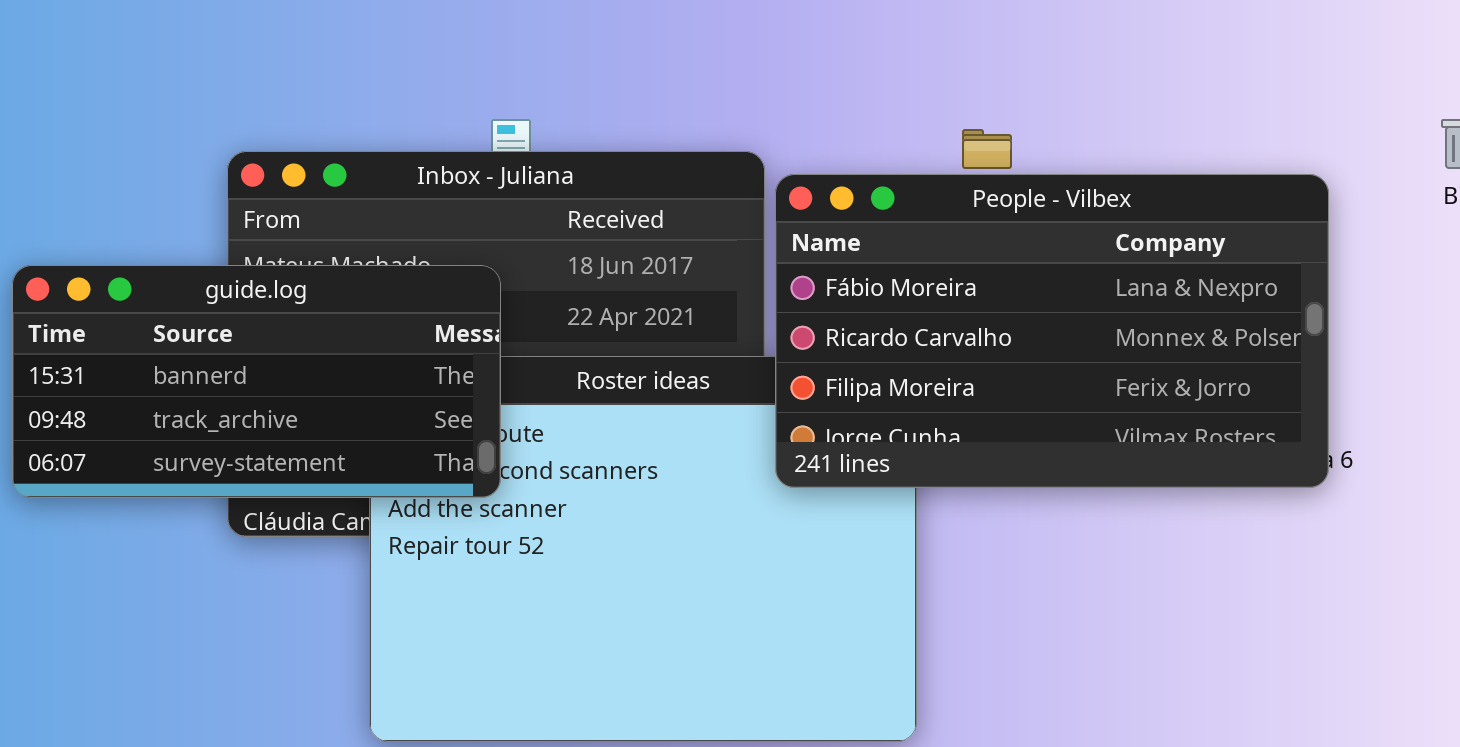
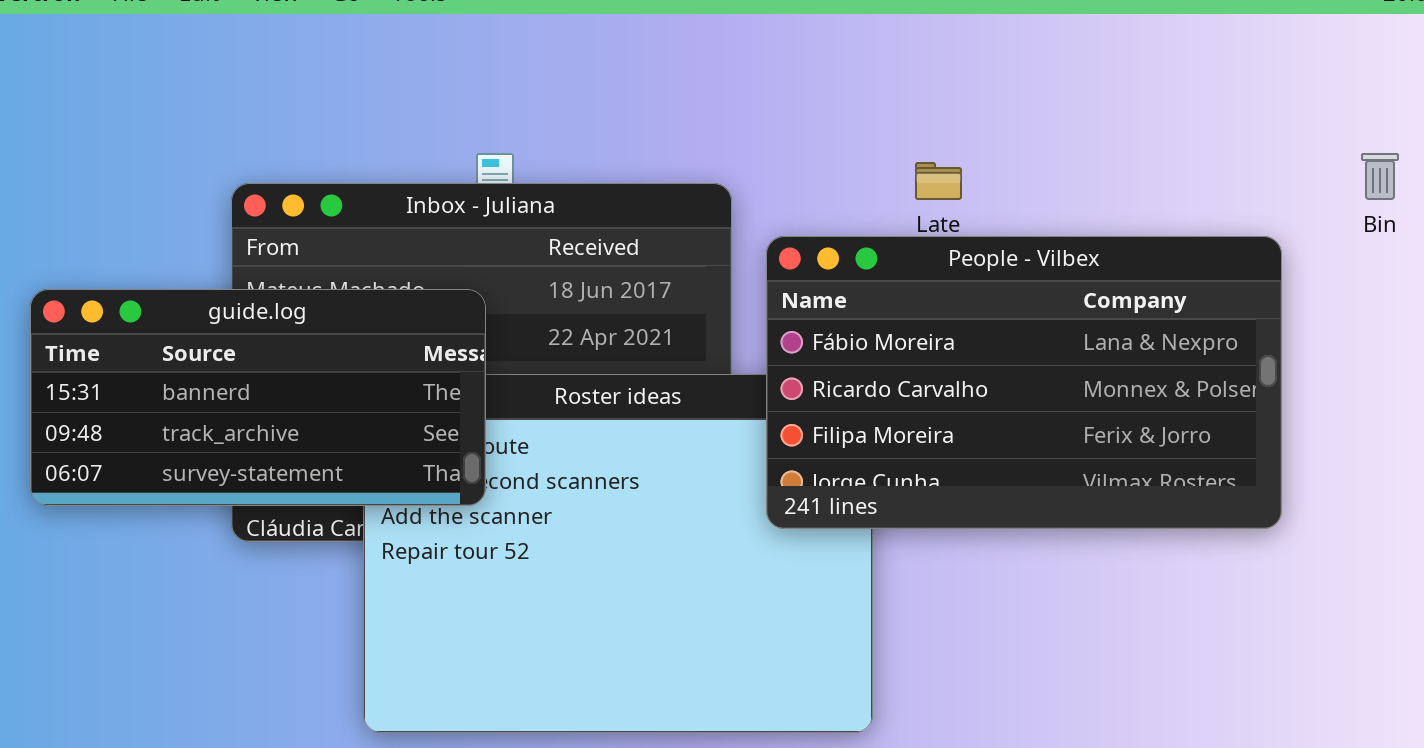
People - Vilbex: [775,174,1329,488] -> [766,236,1282,529], moved

